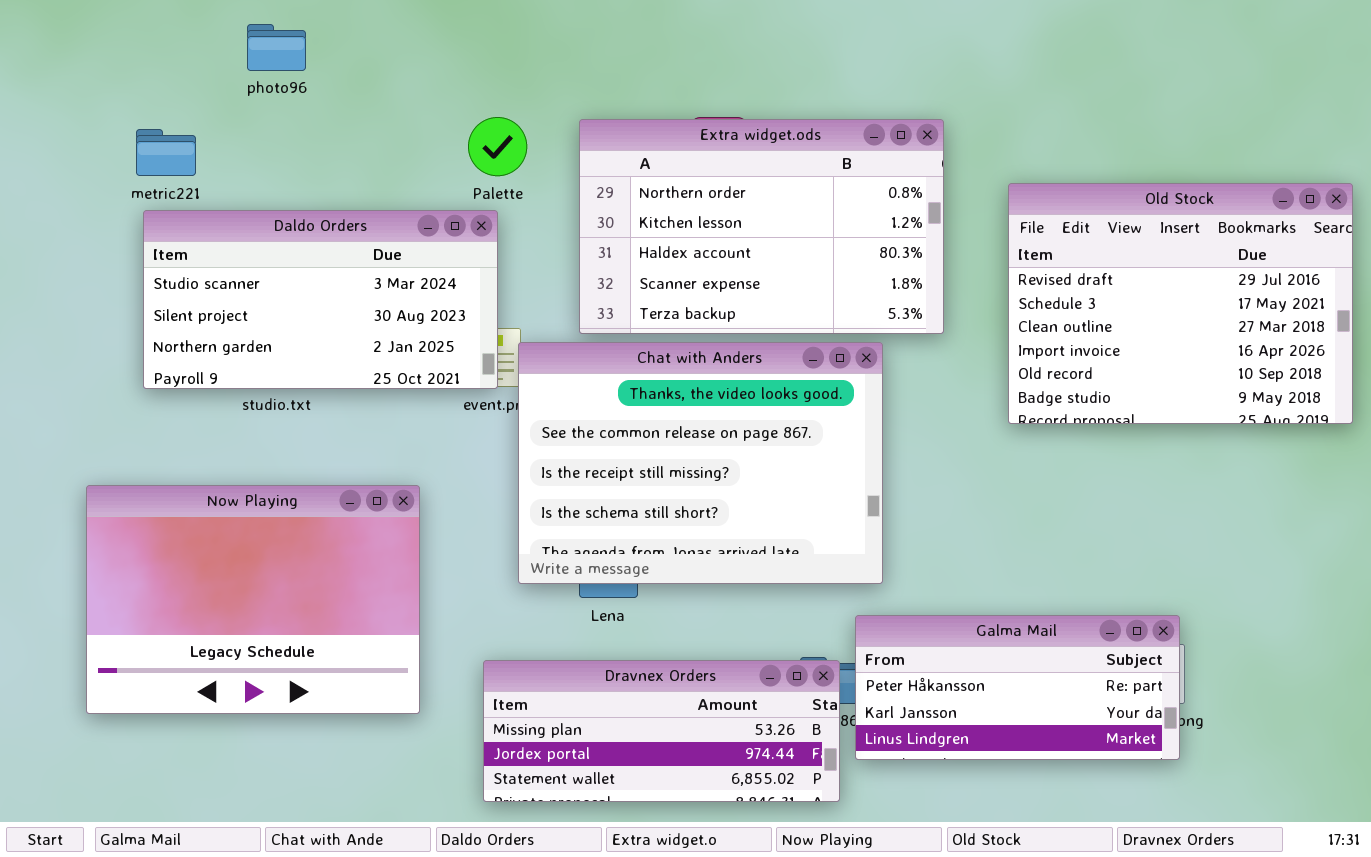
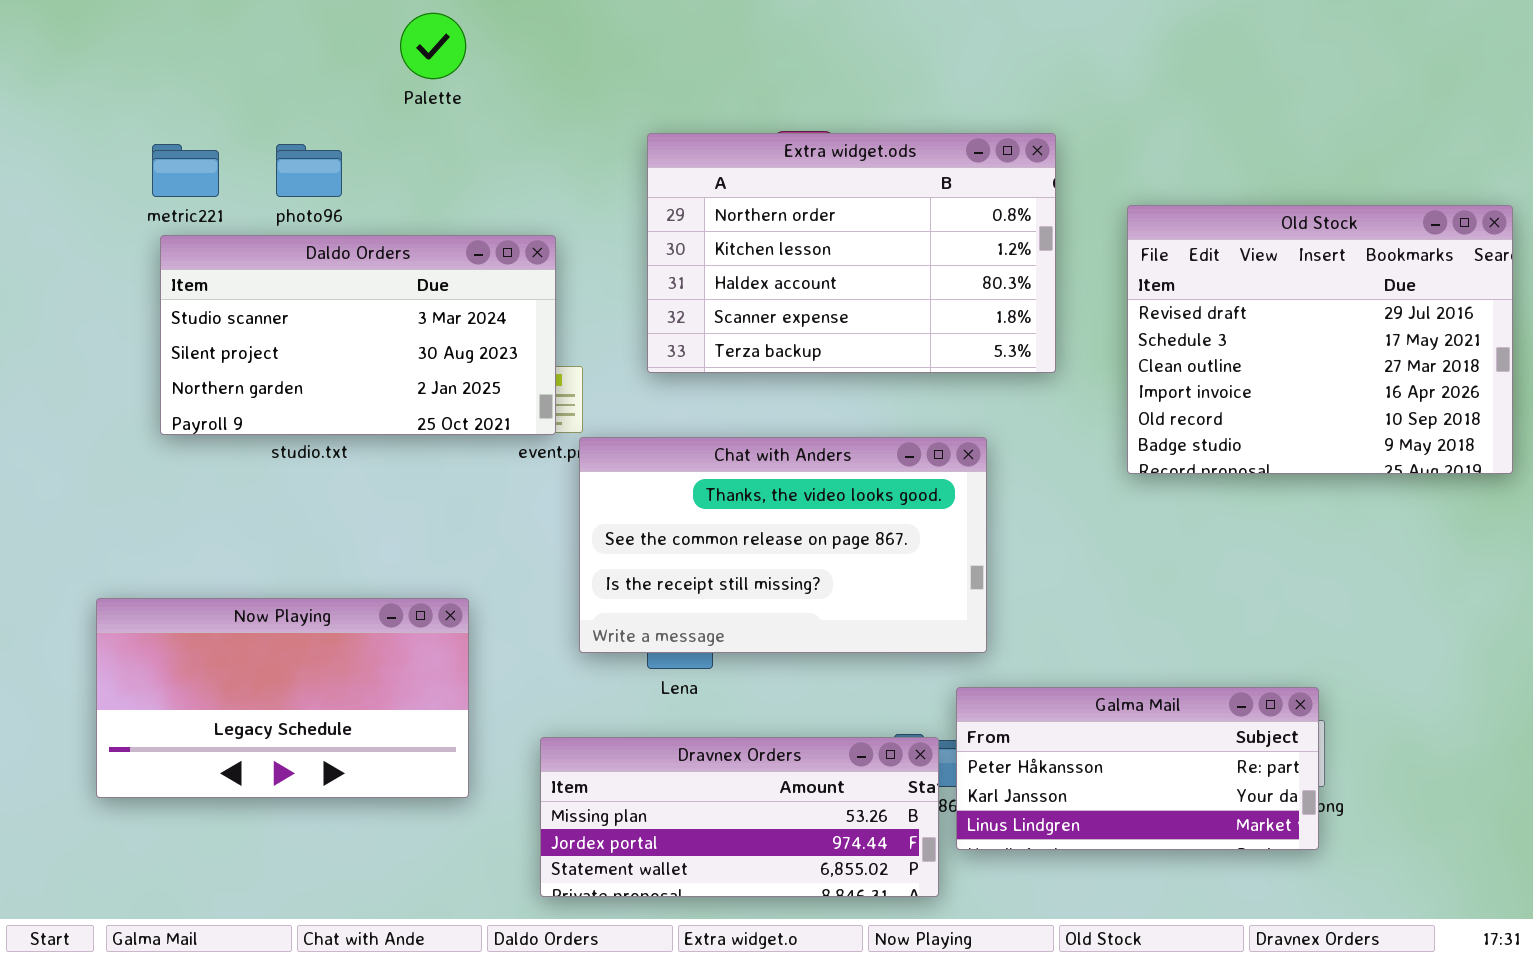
photo96: [247,24,306,71] -> [276,144,342,197], moved
Palette: [468,117,527,176] -> [400,13,466,79], moved
Chat with Anders: [518,342,883,584] -> [579,437,987,653], resized
Now Playing: [86,485,420,714] -> [96,598,469,798], resized

